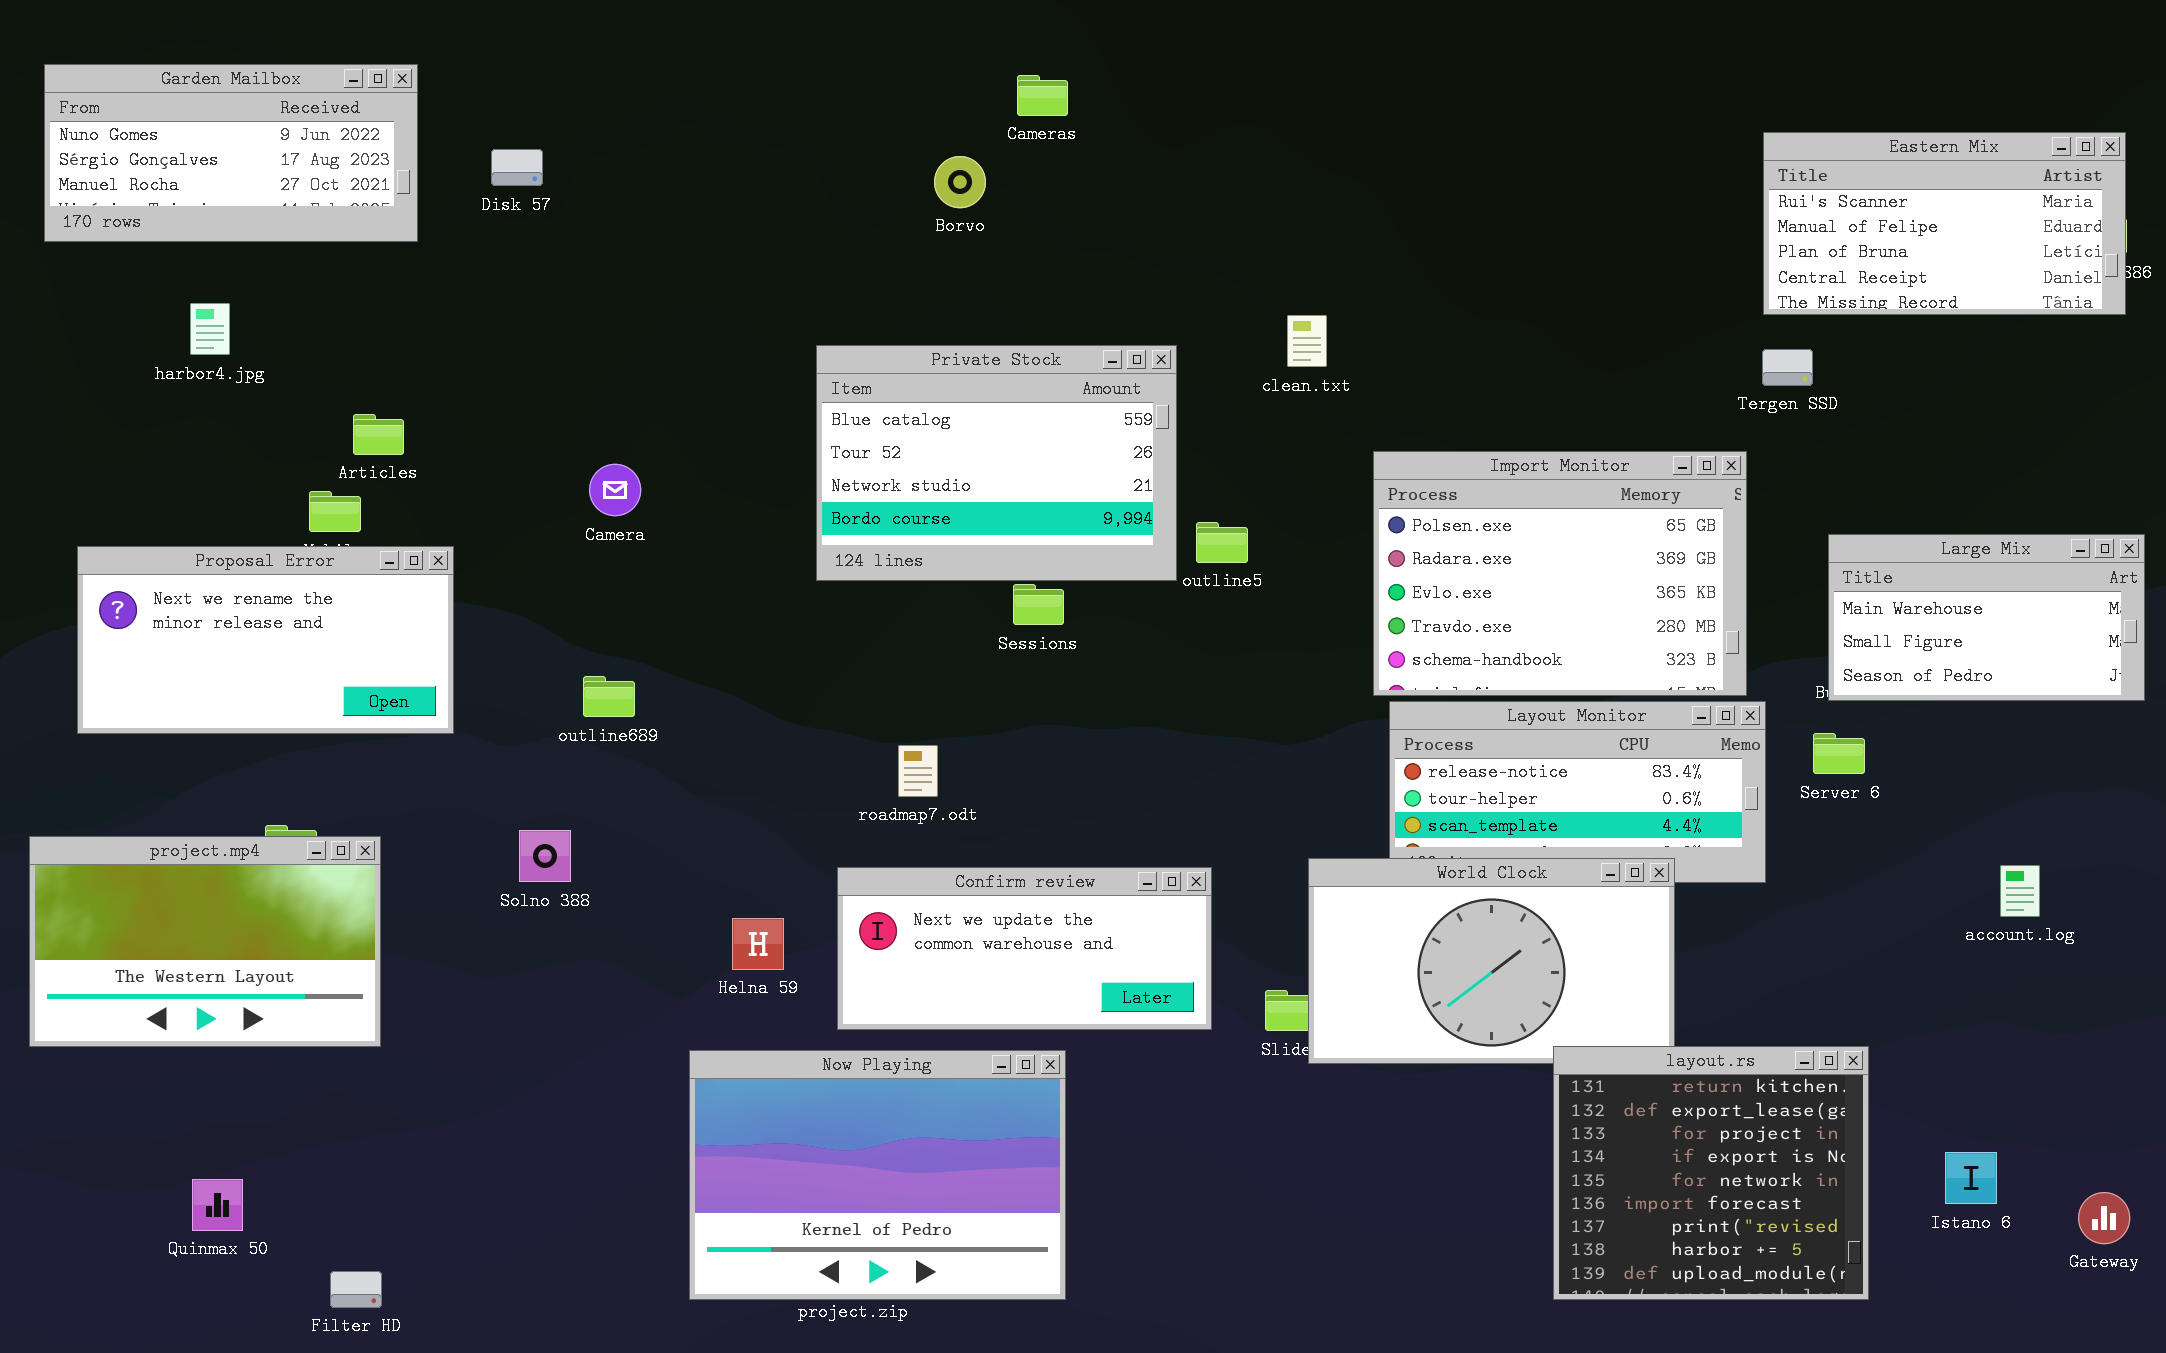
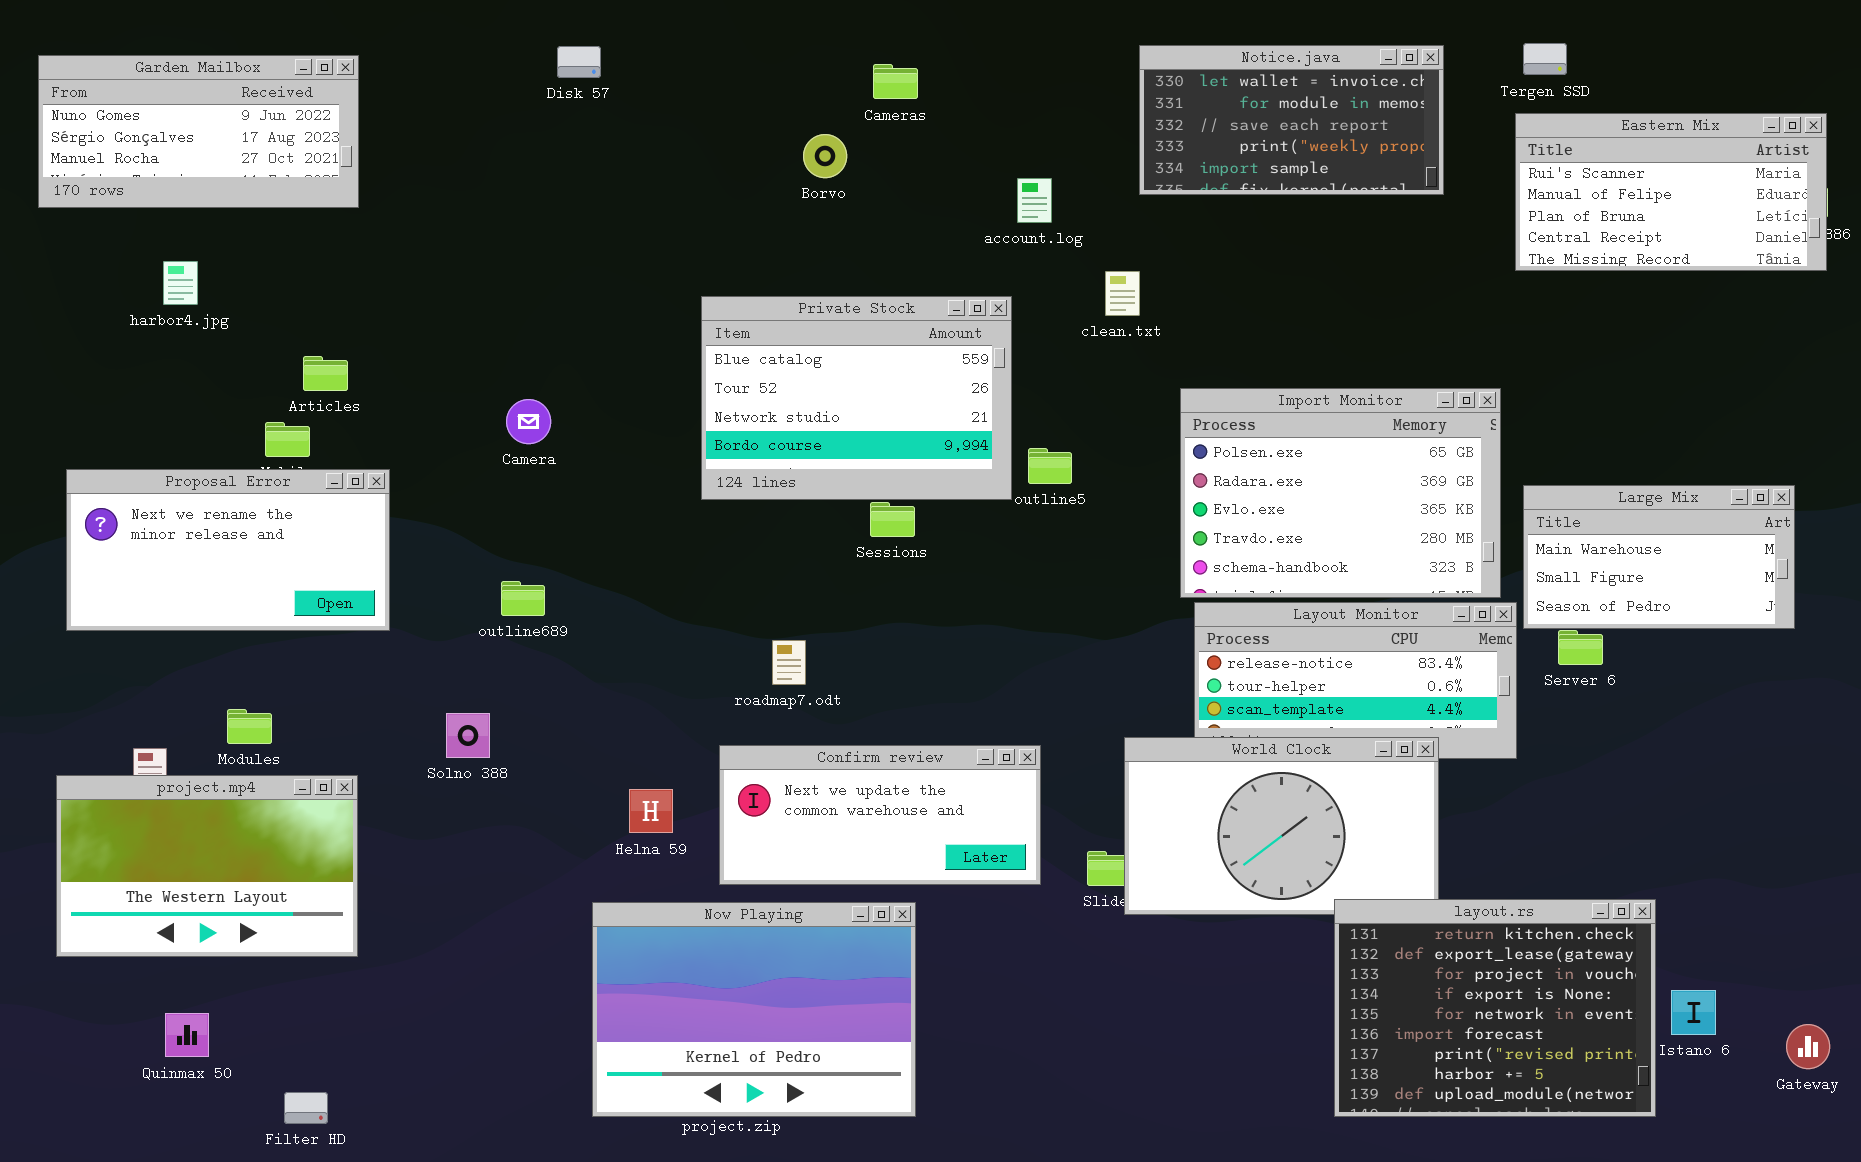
Notice.java: none -> [1139,45,1444,195], opened
Disk 57: [491,149,543,186] -> [557,46,601,78], moved
Tergen SSD: [1762,349,1813,386] -> [1523,43,1567,75], moved
Large Mix: [1828,534,2145,701] -> [1523,485,1795,629], moved
project.mp4: [29,836,381,1047] -> [56,775,358,957], moved
account.log: [2000,865,2040,917] -> [1017,178,1052,223], moved
layout.rs: [1553,1046,1869,1300] -> [1334,899,1656,1117], resized

